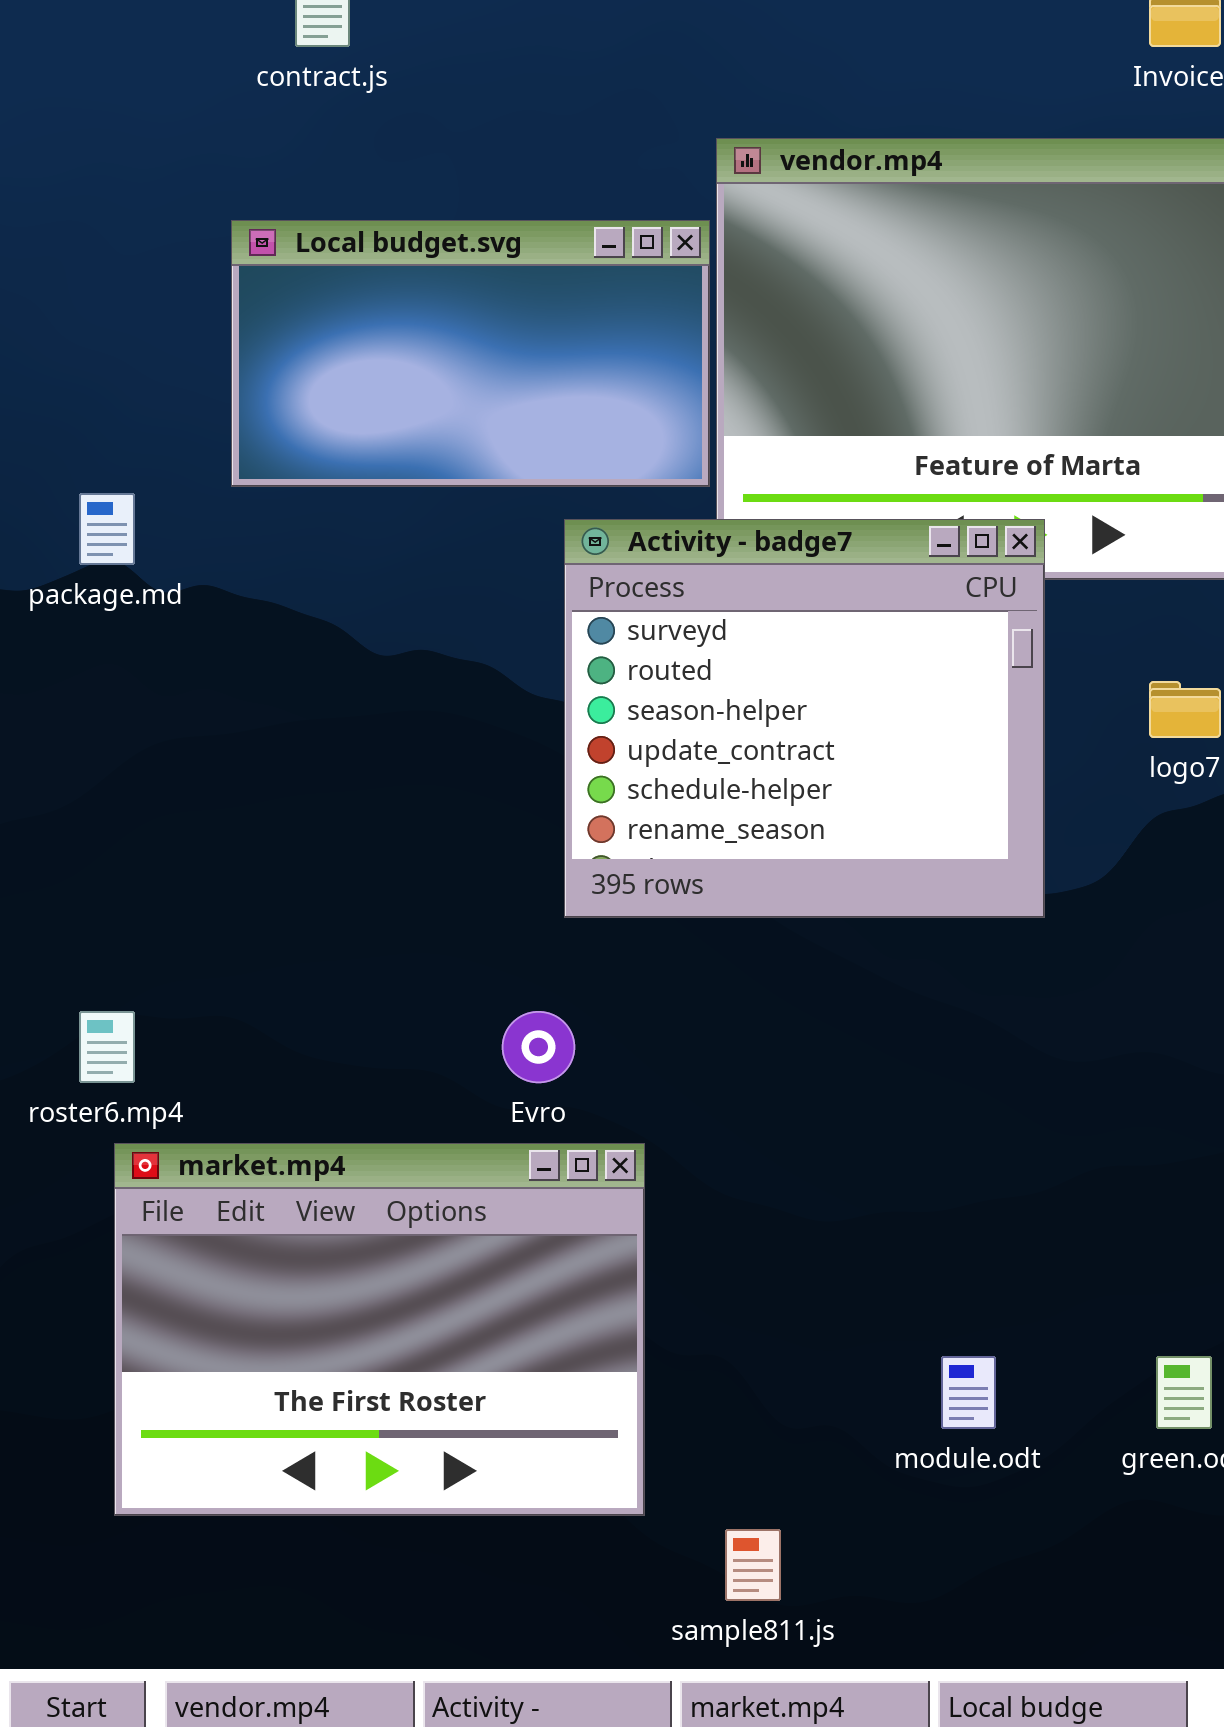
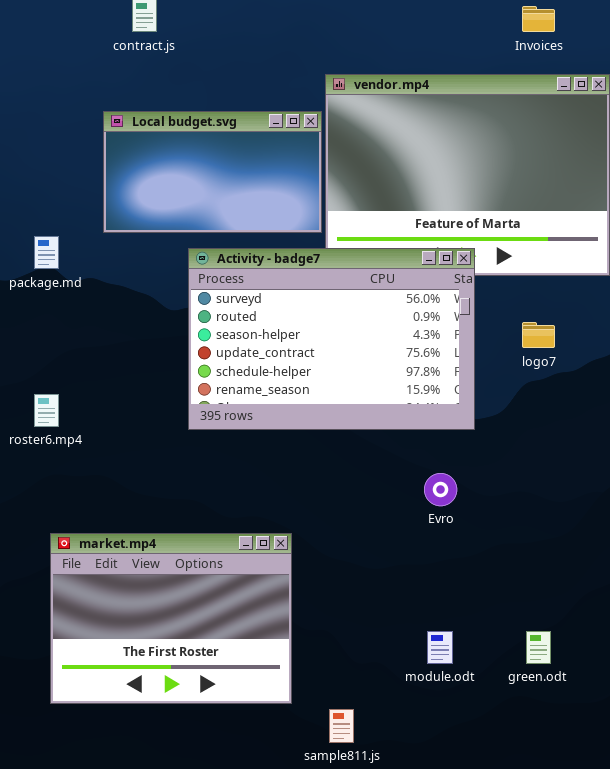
Activity - badge7: [564,519,1045,918] -> [188,248,475,430], resized
roster6.mp4: [79,1011,135,1083] -> [34,394,59,427], moved
Evro: [502,1011,575,1083] -> [424,473,457,506], moved

